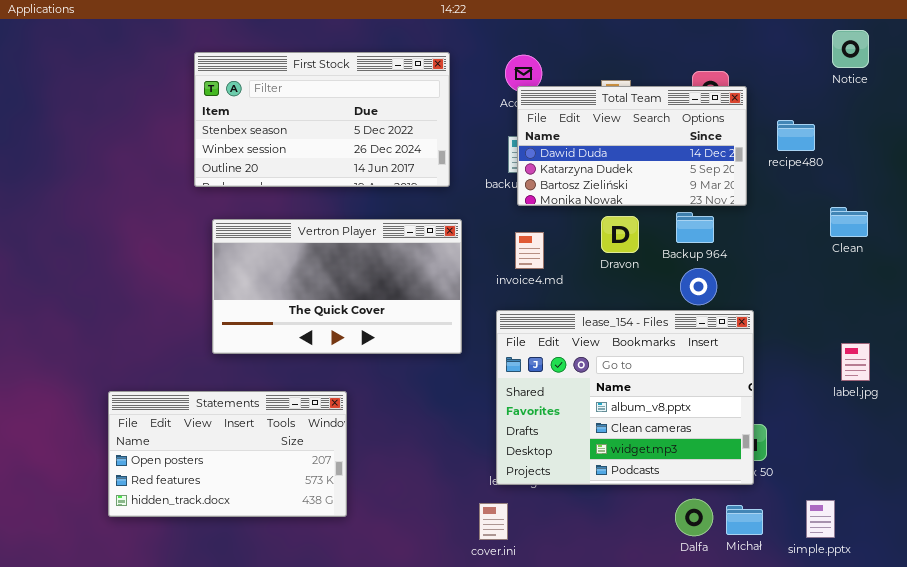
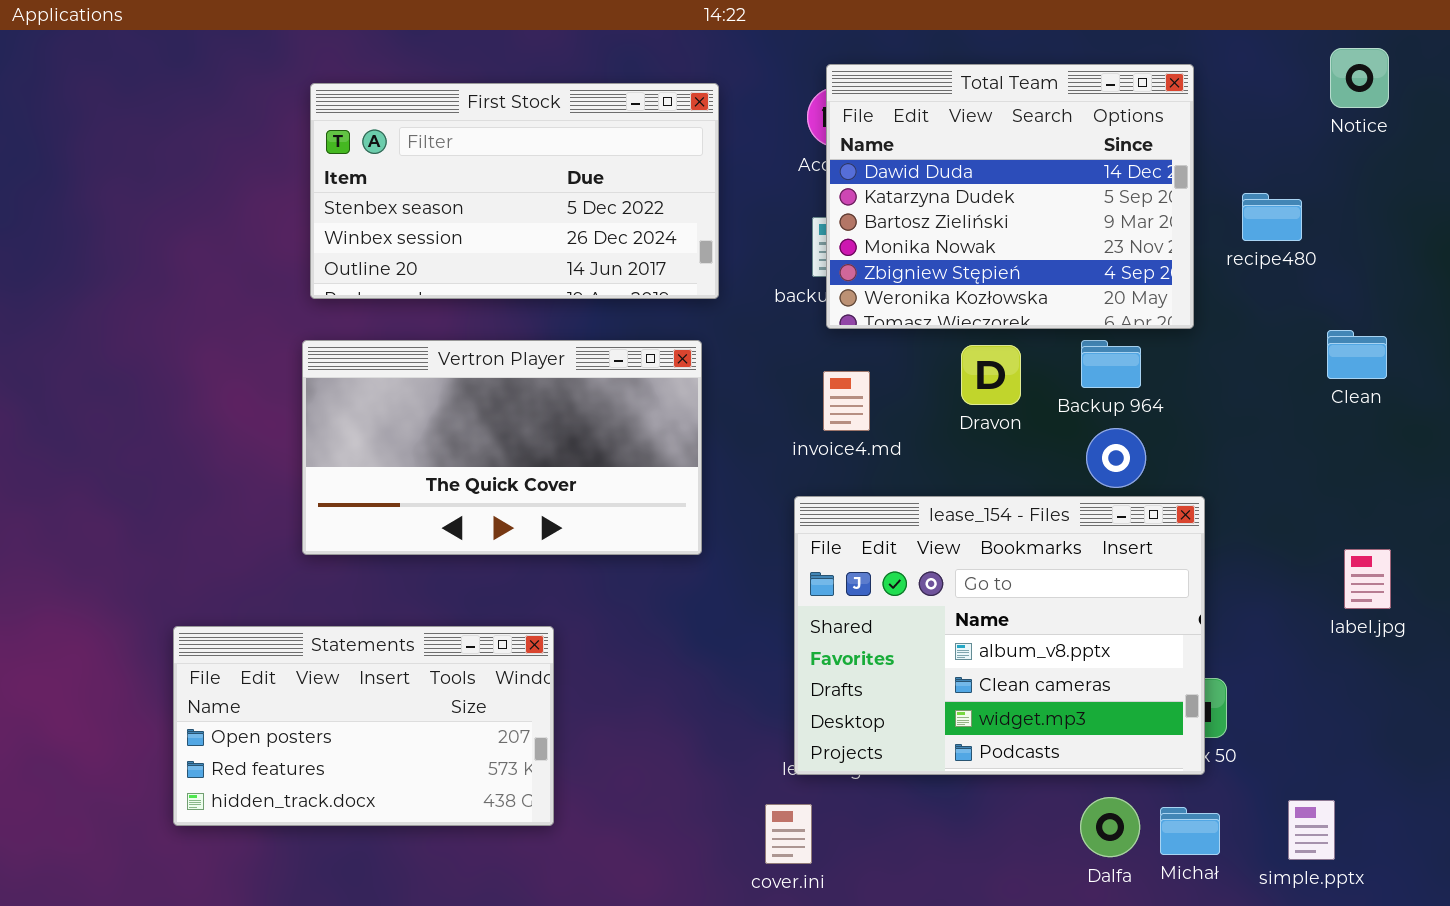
Total Team: [517,86,747,206] -> [826,64,1194,329], resized
Vertron Player: [212,219,462,354] -> [302,340,702,555], moved

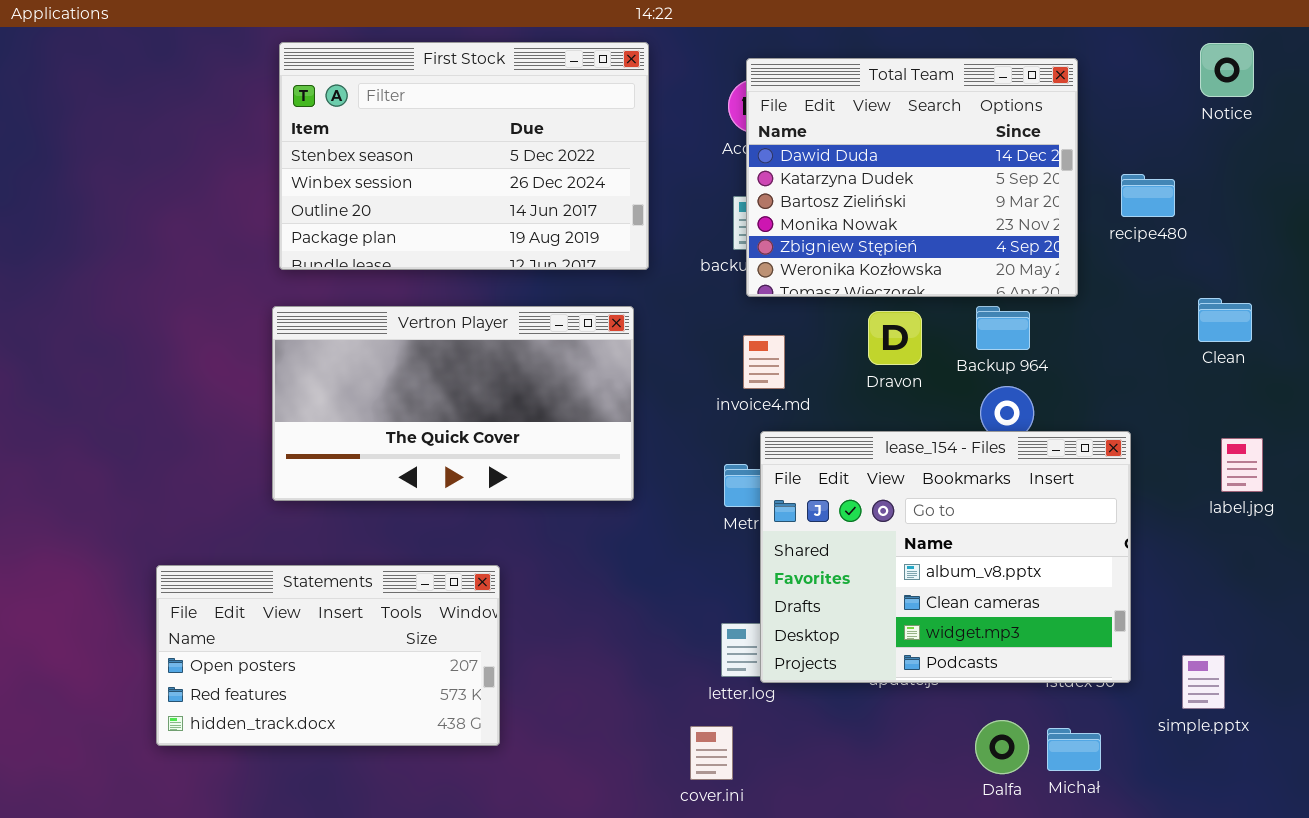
First Stock: [310,83,719,299] -> [279,42,649,270], resized
lease_154 - Files: [794,496,1205,775] -> [760,431,1131,683], moved
label.jpg: [1344,549,1391,609] -> [1221,438,1263,492], moved
simple.pptx: [1288,800,1335,860] -> [1182,655,1225,709], moved

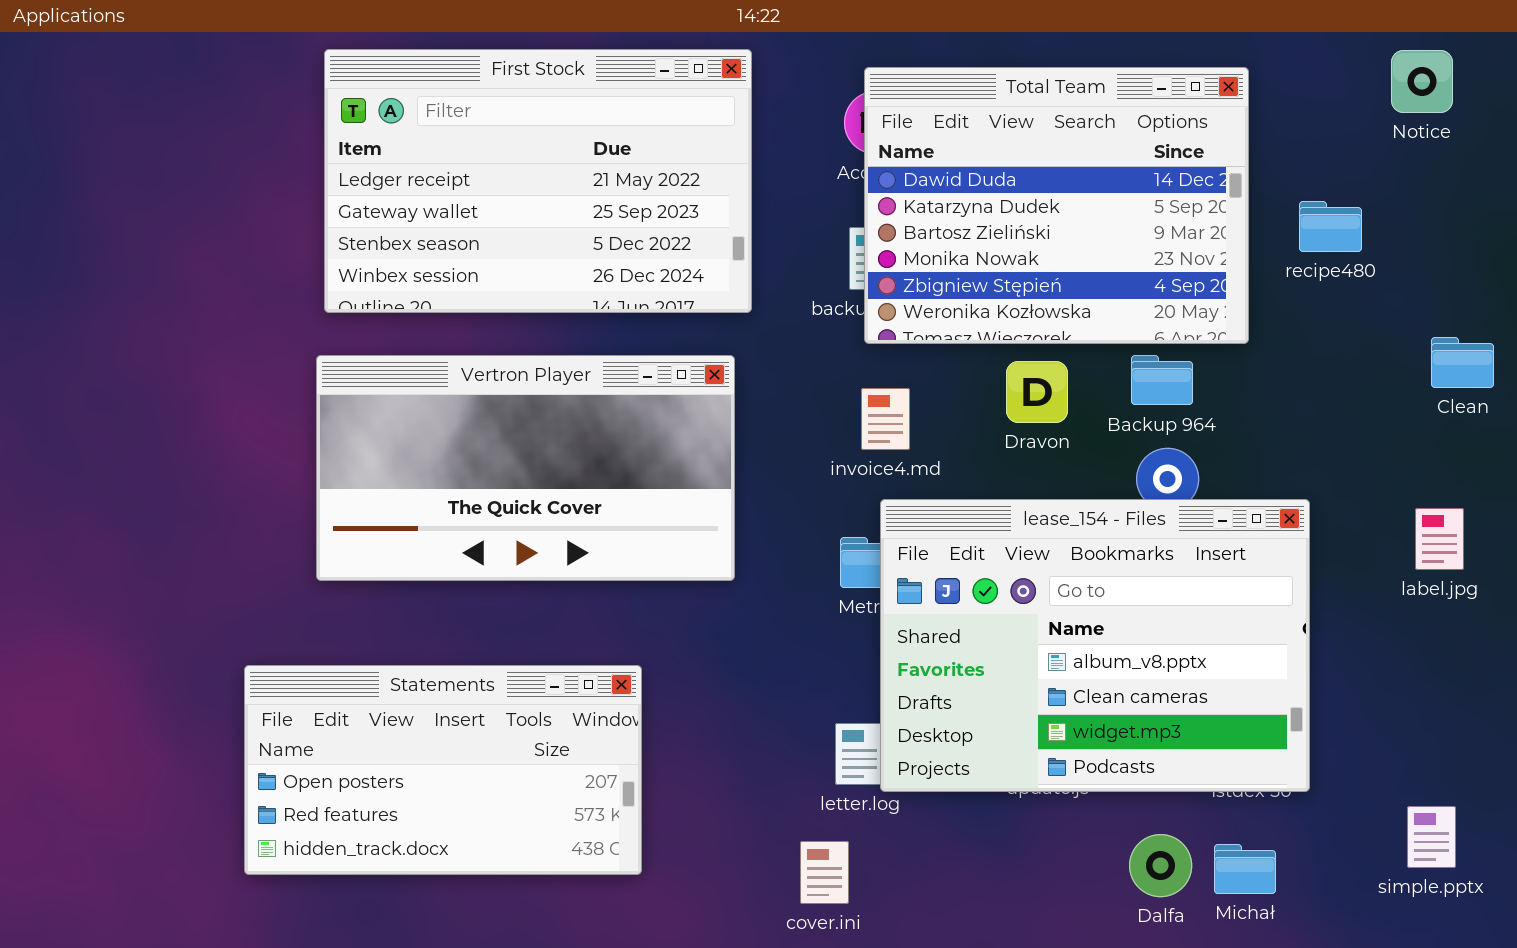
First Stock: [279,42,649,270] -> [324,49,752,313], scrolled up 2 rows
Clean: [1198,298,1252,342] -> [1431,337,1494,388], moved
Statements: [156,565,500,746] -> [244,665,642,875], moved
simple.pptx: [1182,655,1225,709] -> [1407,806,1456,868], moved

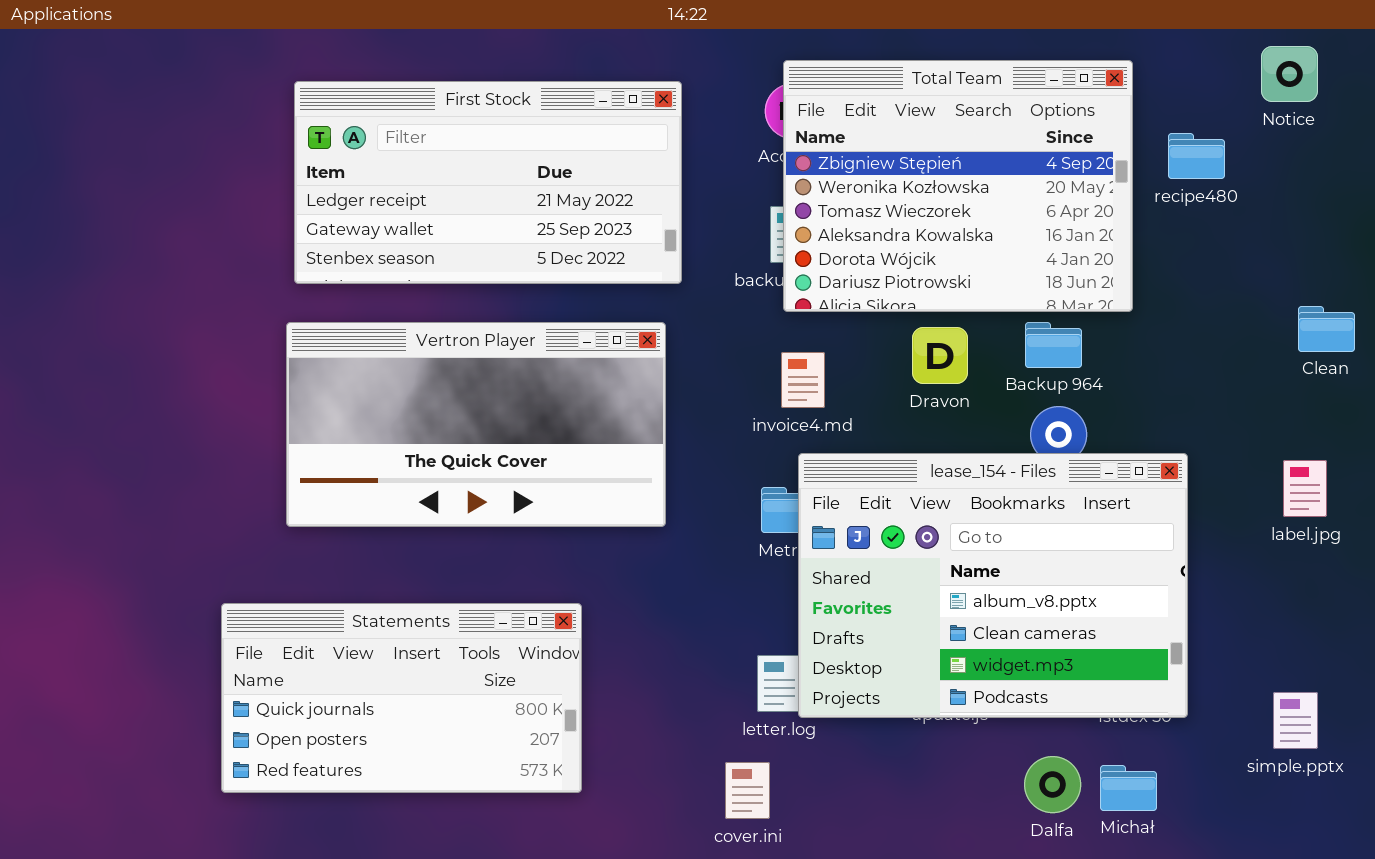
First Stock: [324,49,752,313] -> [294,81,682,284], resized
Total Team: [864,67,1249,344] -> [783,60,1133,312], scrolled down 4 rows
recipe480: [1299,201,1362,252] -> [1168,133,1225,179], moved
Statements: [244,665,642,875] -> [221,603,582,793], scrolled up 1 row
simple.pptx: [1407,806,1456,868] -> [1273,692,1318,749], moved

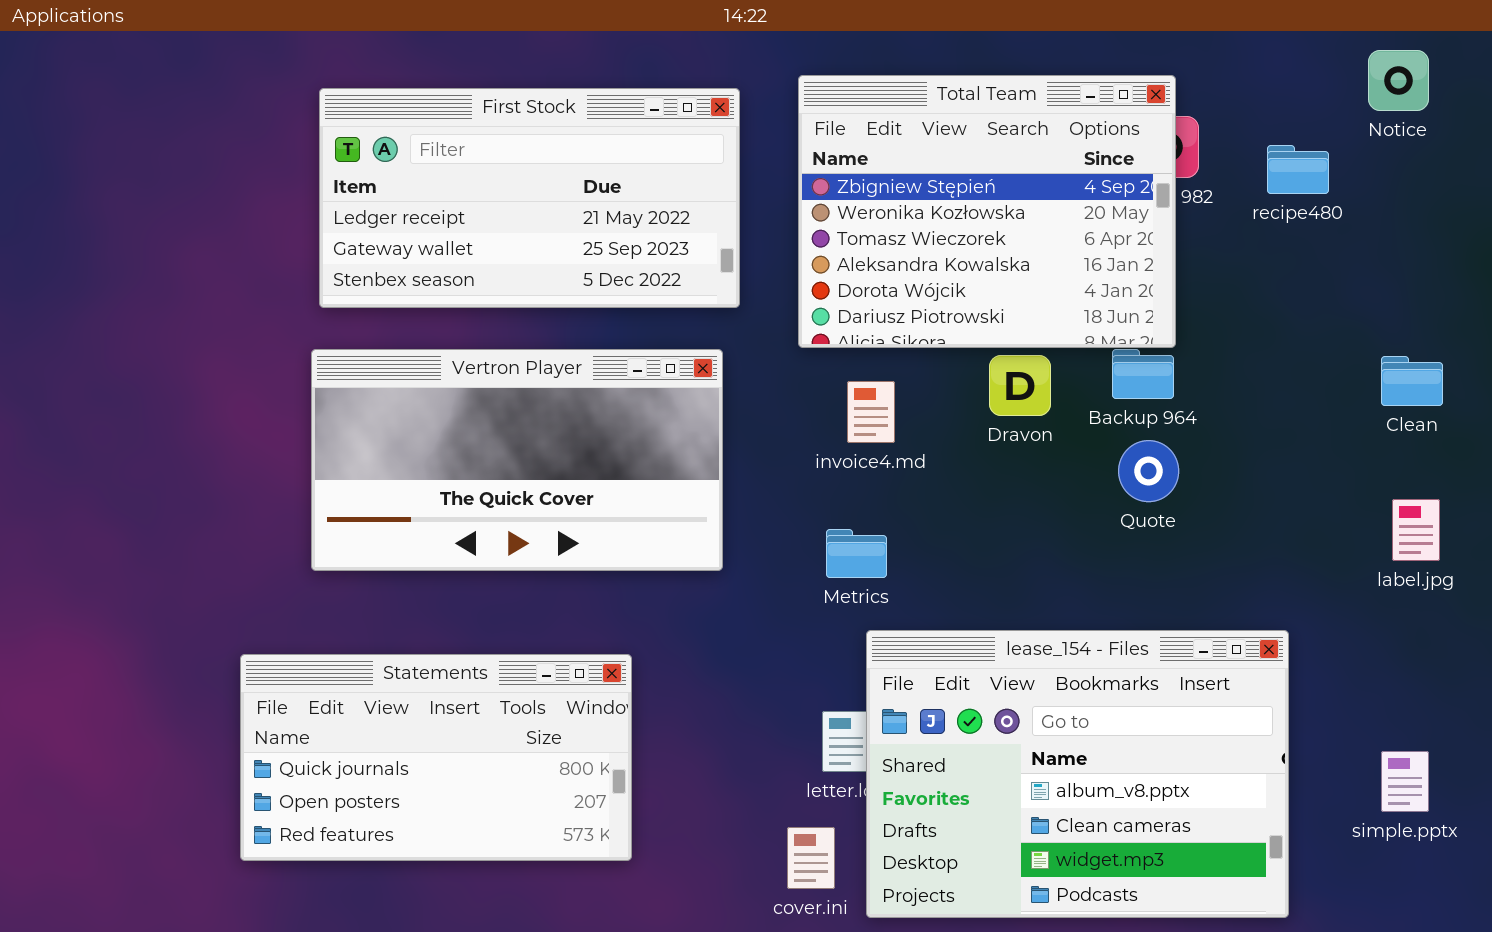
Total Team: [783,60,1133,312] -> [798,75,1176,348], moved
Clean: [1298,306,1355,352] -> [1381,356,1443,406], moved
lease_154 - Files: [798,453,1188,718] -> [866,630,1289,918], moved

